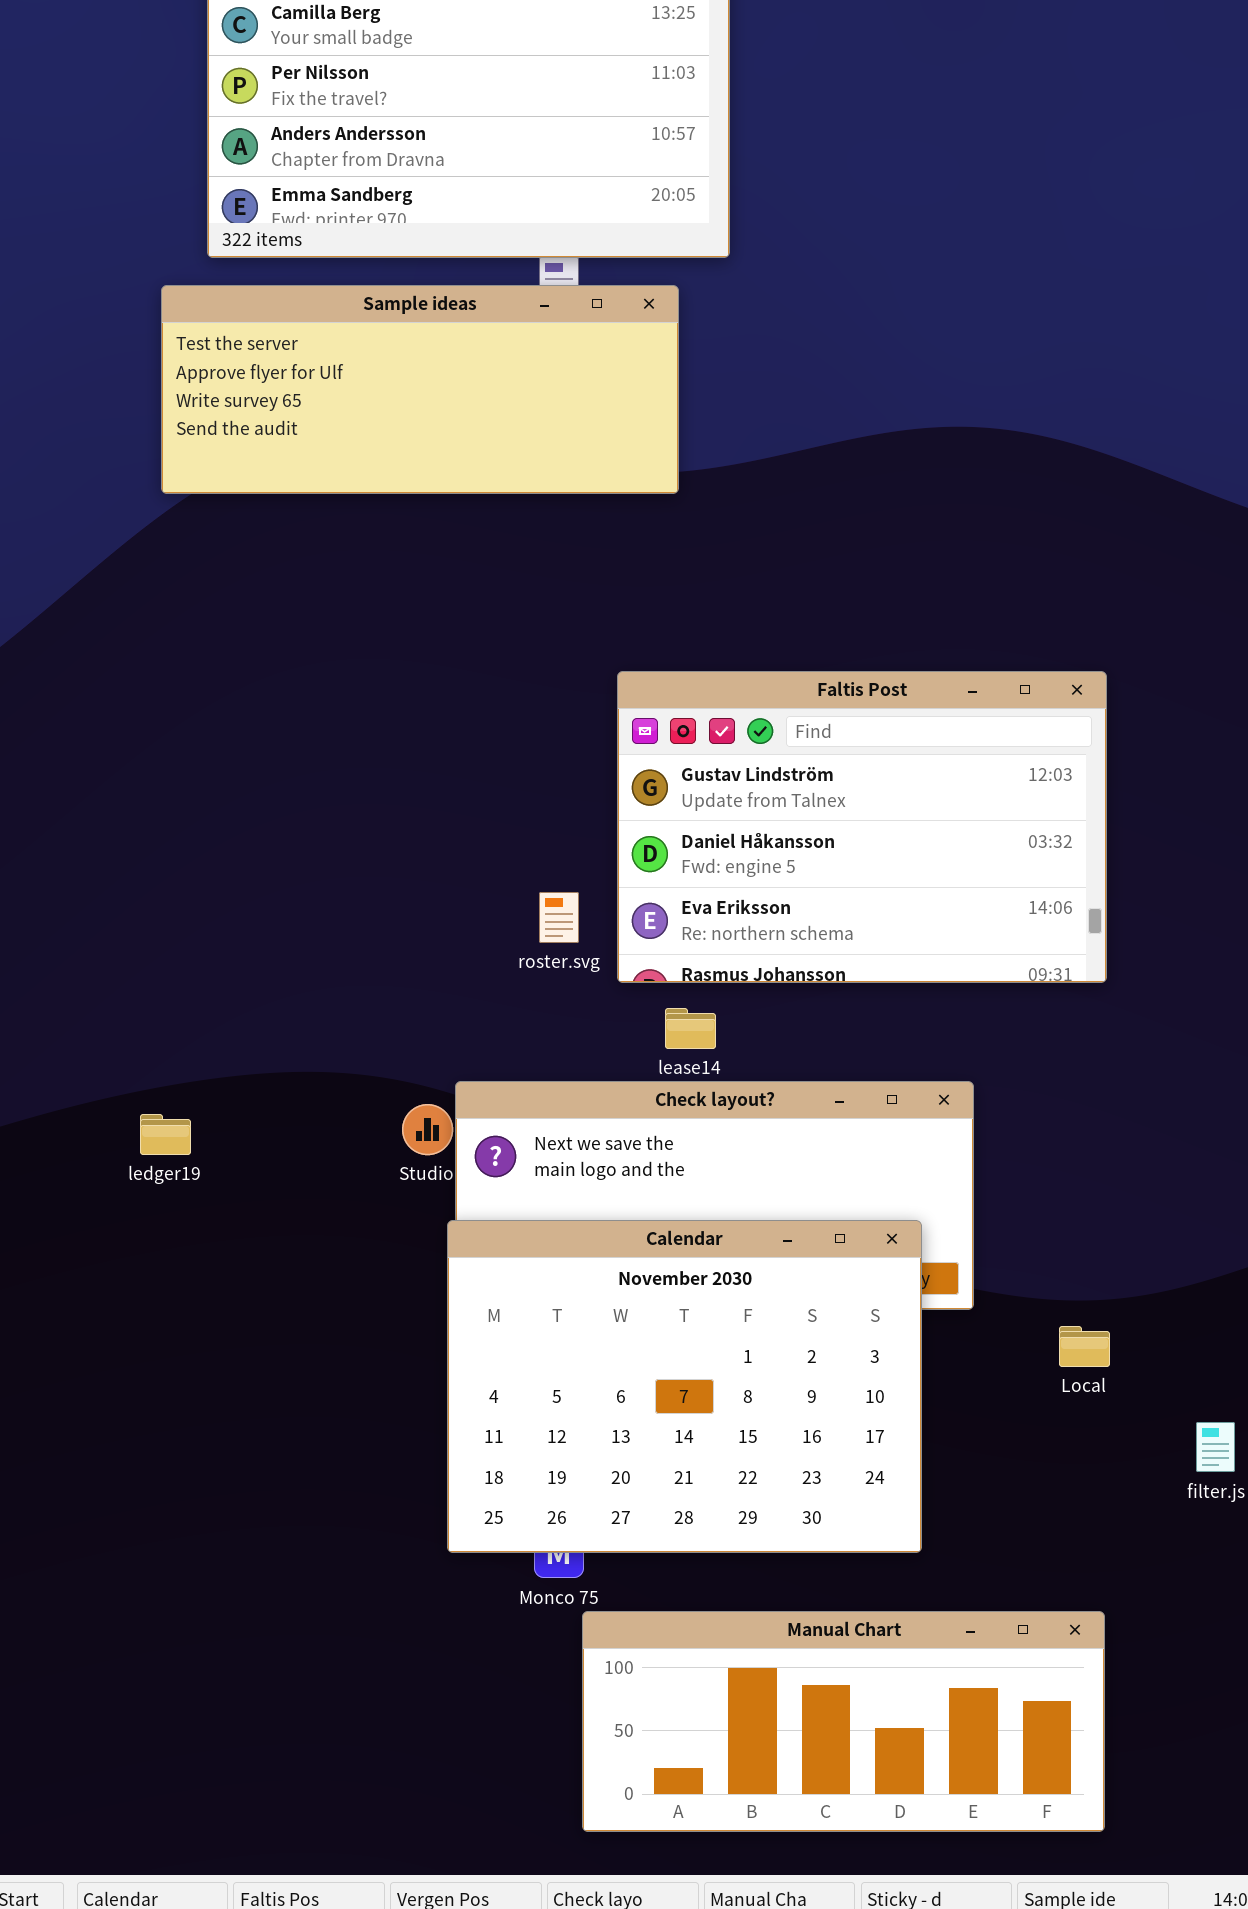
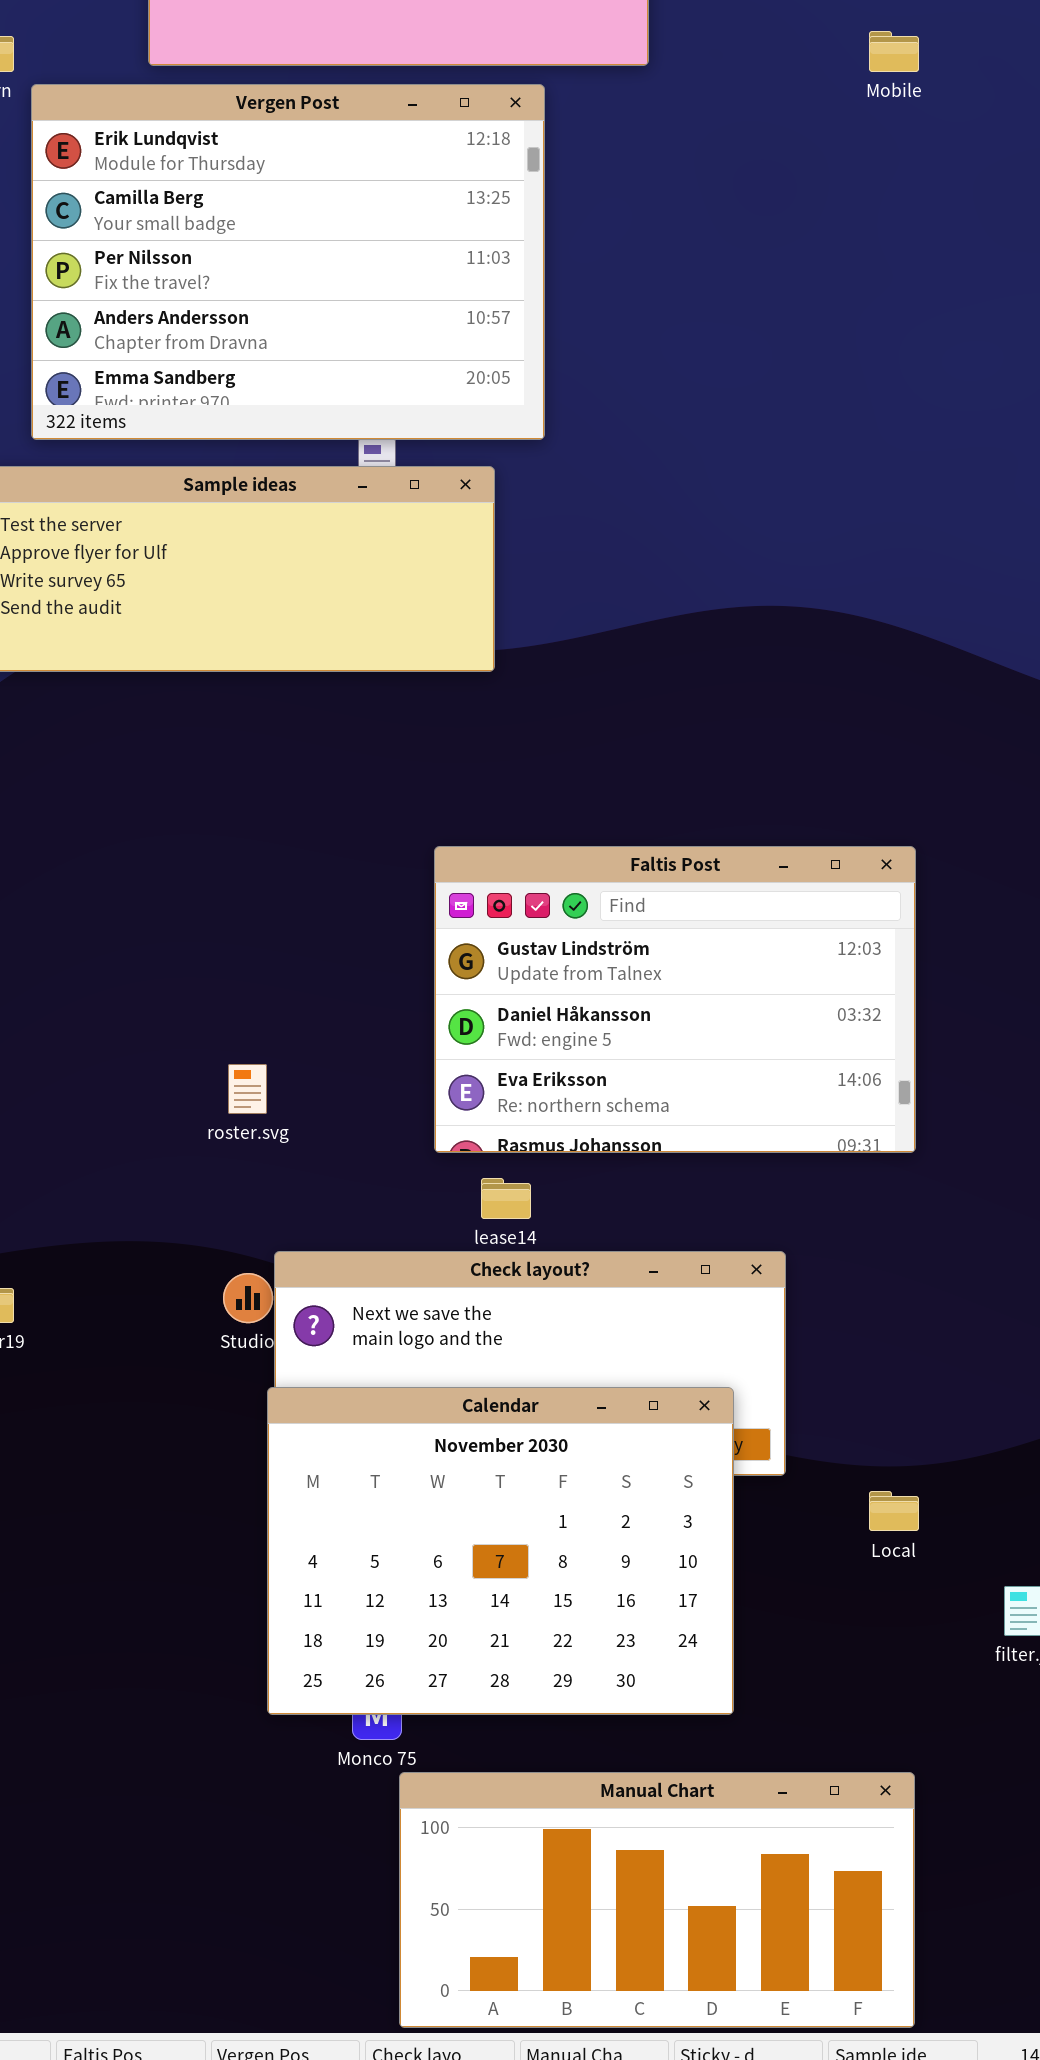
roster.svg: [539,892,579,943] -> [228,1064,267,1114], moved
Manual Chart: [582,1611,1105,1832] -> [399,1772,915,2028], resized

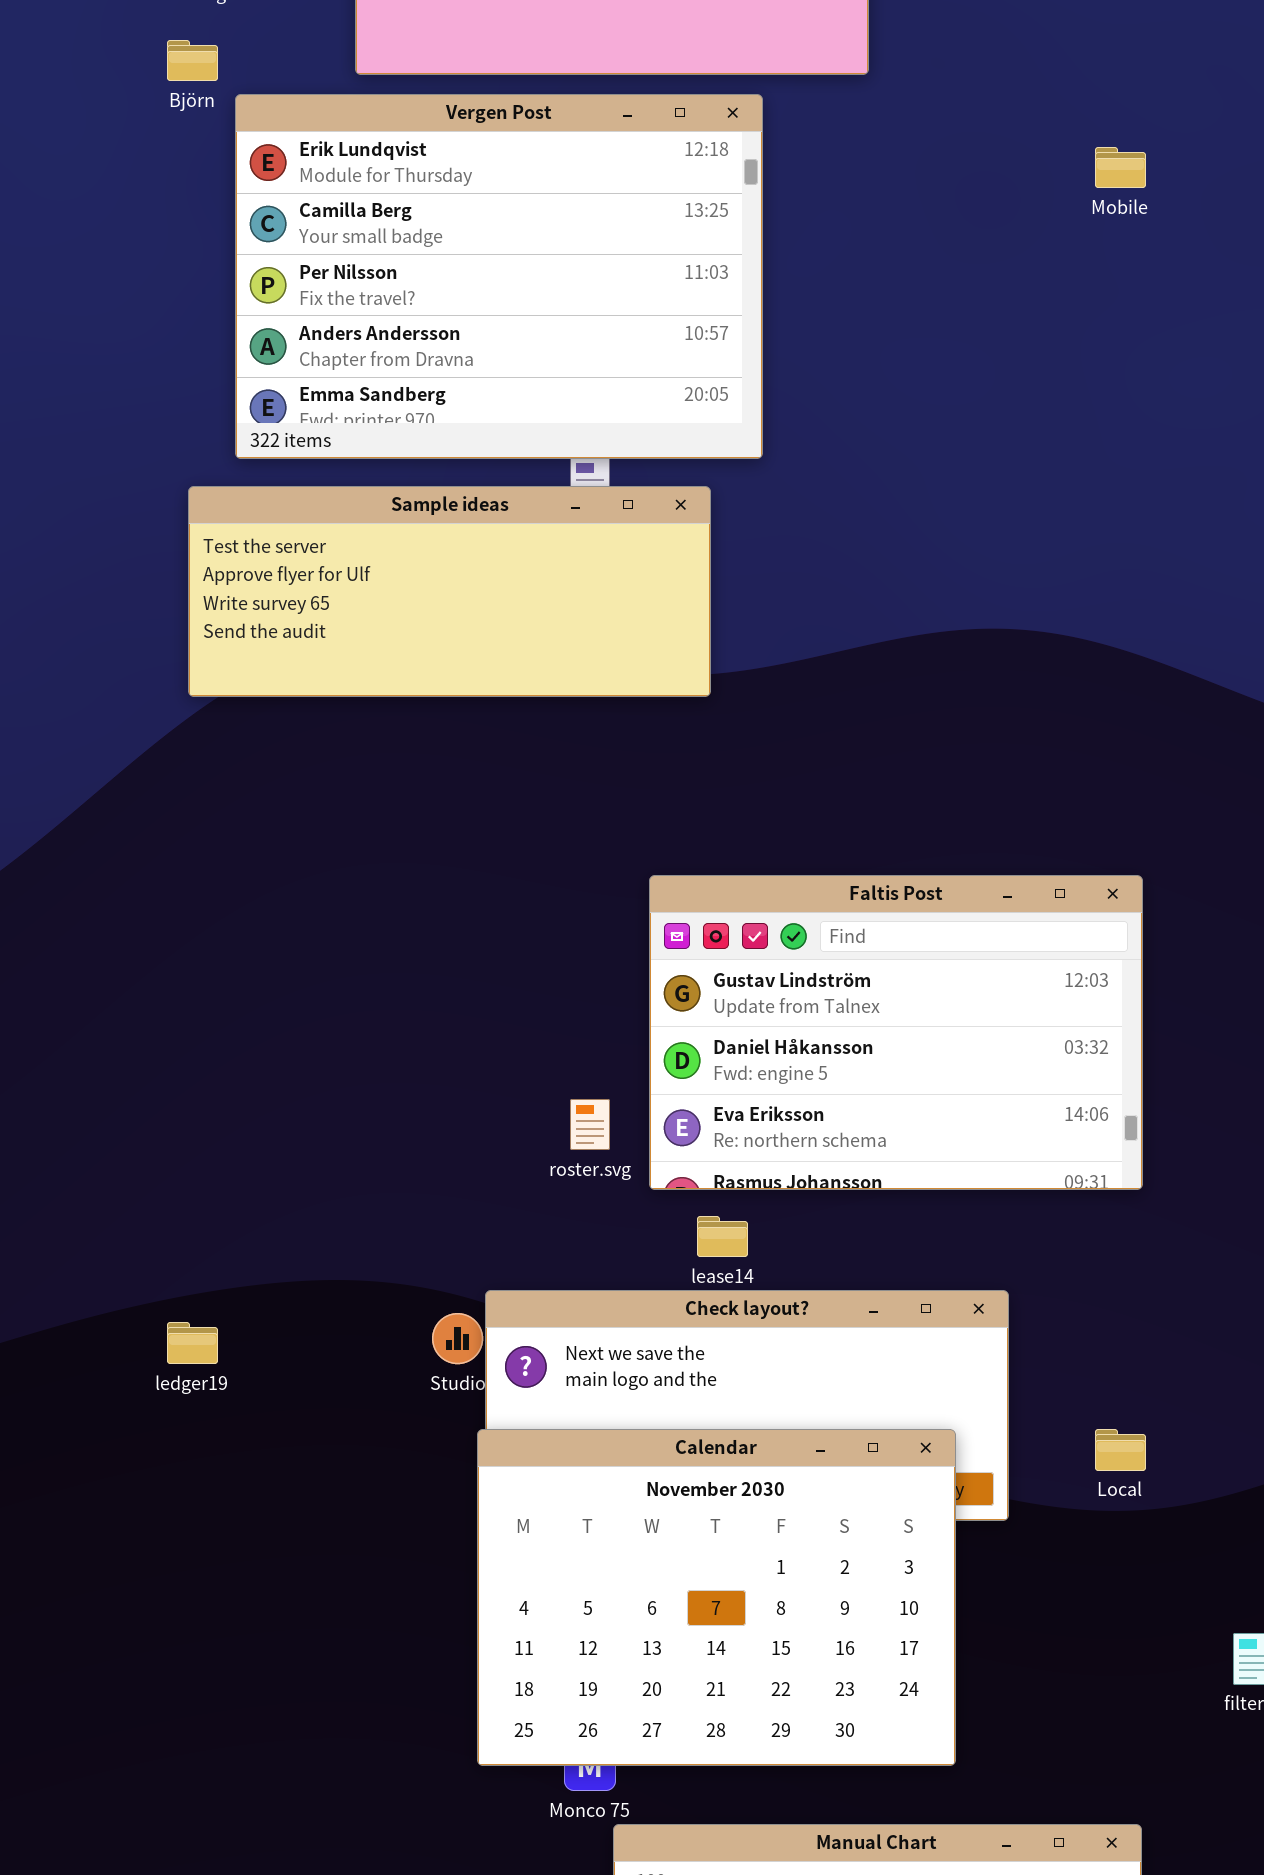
Mobile: [869,31,919,72] -> [1095,147,1146,188], moved
roster.svg: [228,1064,267,1114] -> [570,1099,610,1150], moved
Local: [869,1491,919,1531] -> [1095,1429,1146,1471], moved

